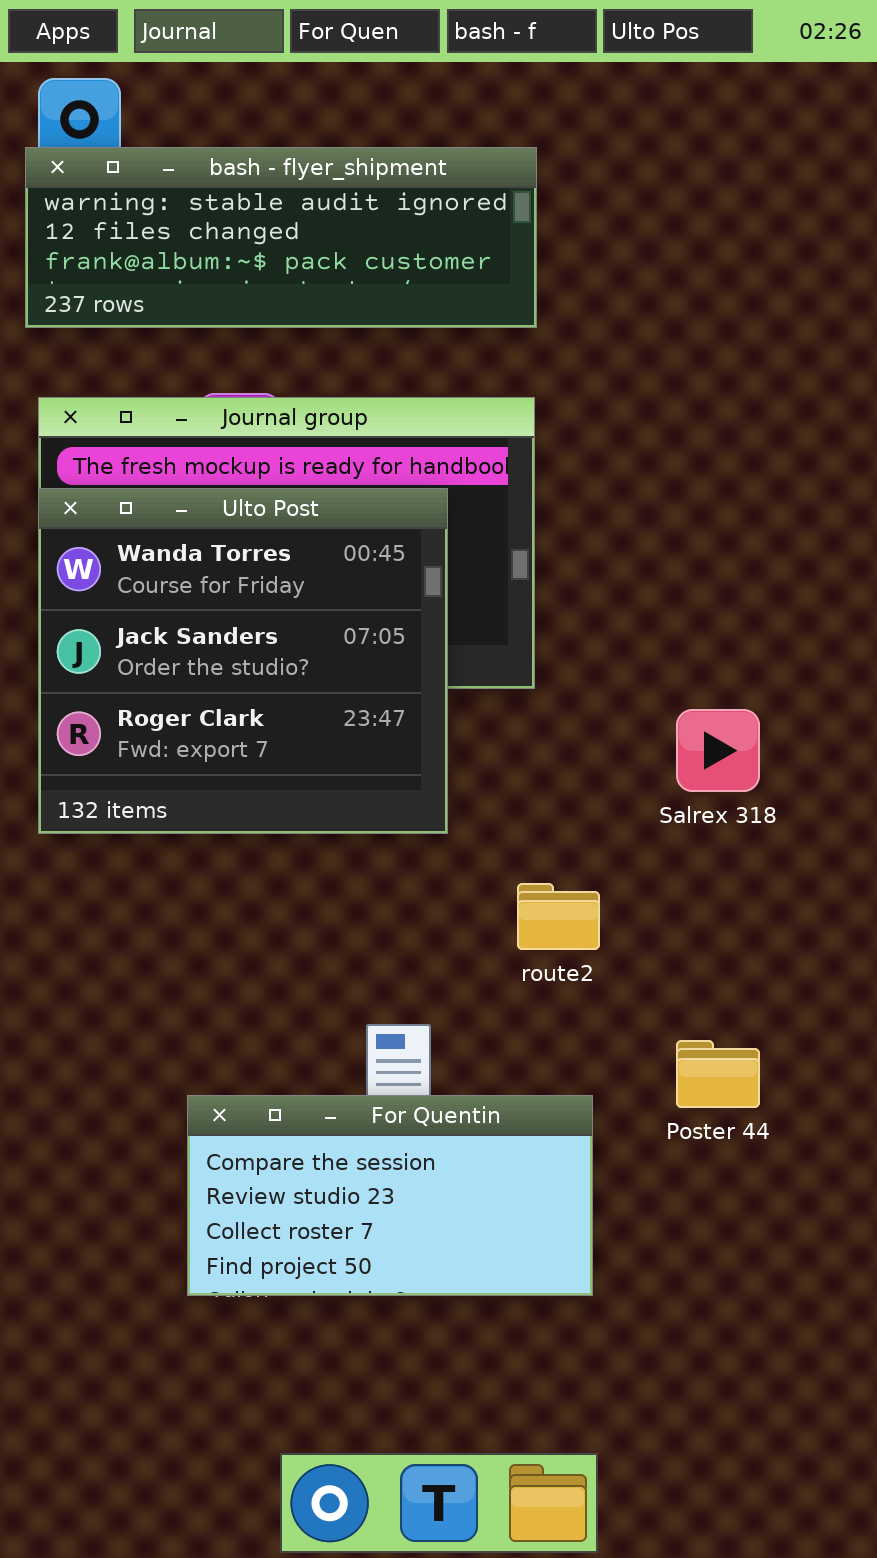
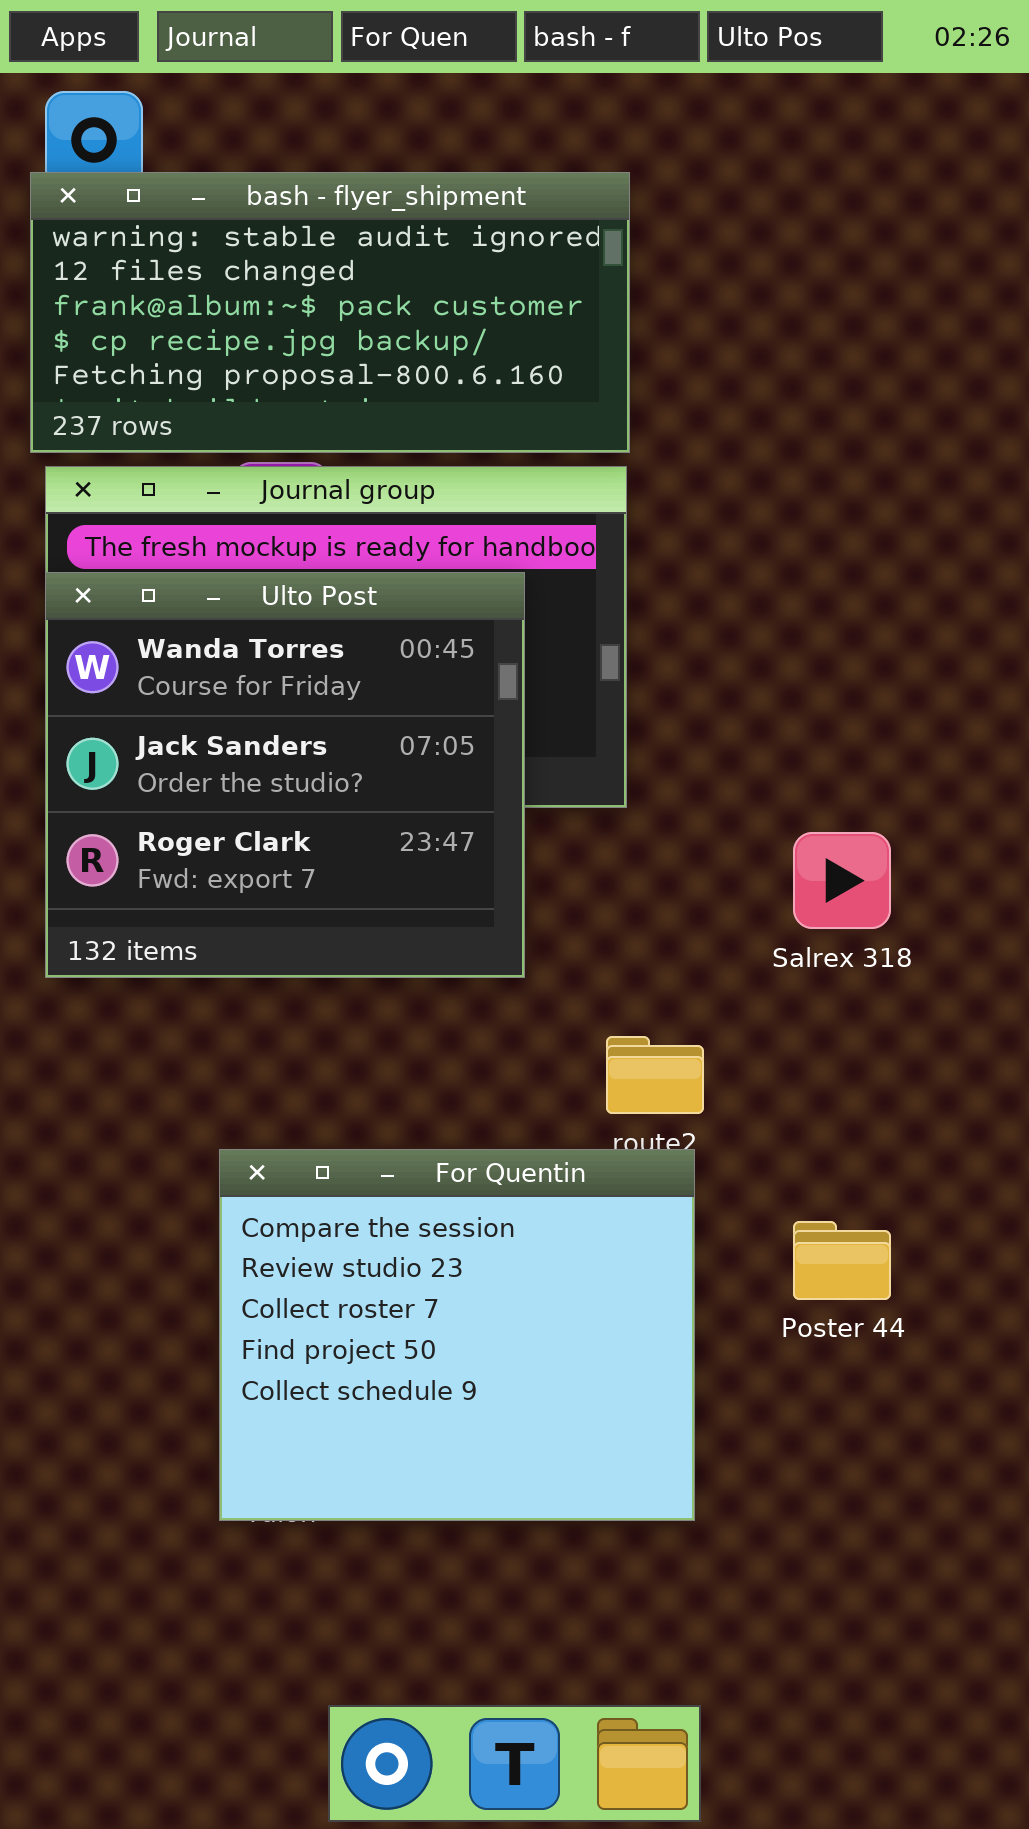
bash - flyer_shipment: [25,147,537,328] -> [30,172,630,453], resized
For Quentin: [187,1095,593,1296] -> [219,1149,695,1521], resized

